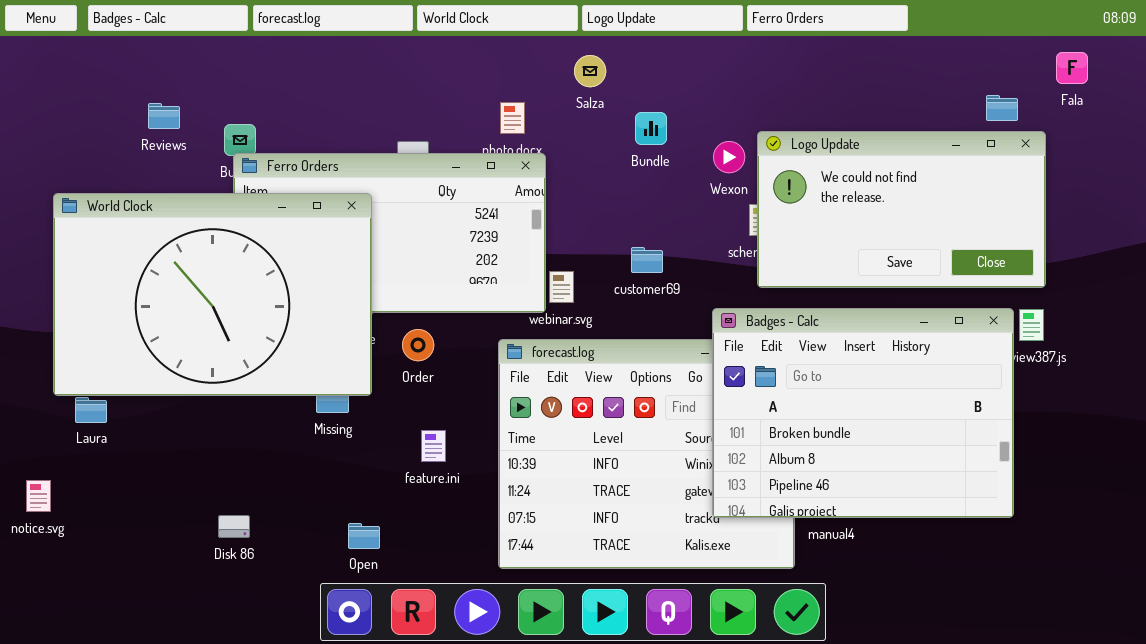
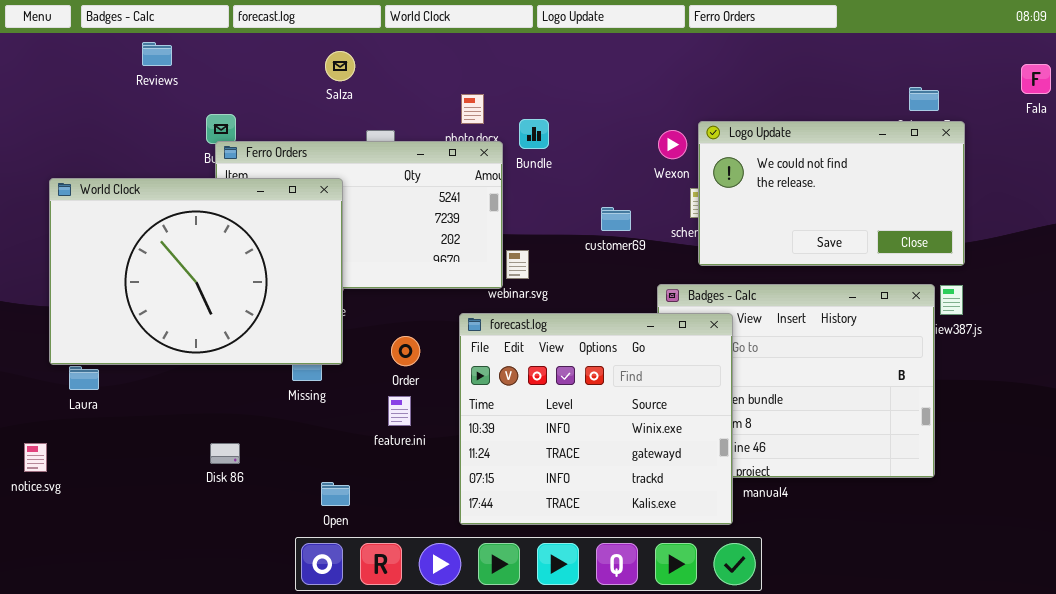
Fala: [1056,52,1088,84] -> [1021,64,1051,94], moved
Salza: [574,55,606,87] -> [325,51,355,81], moved
Reviews: [148,103,180,129] -> [142,42,172,66], moved
Bundle: [635,112,667,145] -> [519,119,549,149], moved
customer69: [631,247,663,273] -> [601,207,631,231], moved
Order: [402,329,434,361] -> [391,336,420,366], moved
forecast.log: [498,339,795,569] -> [459,313,733,525], raised
Disk 86: [218,515,250,538] -> [210,443,240,464], moved

